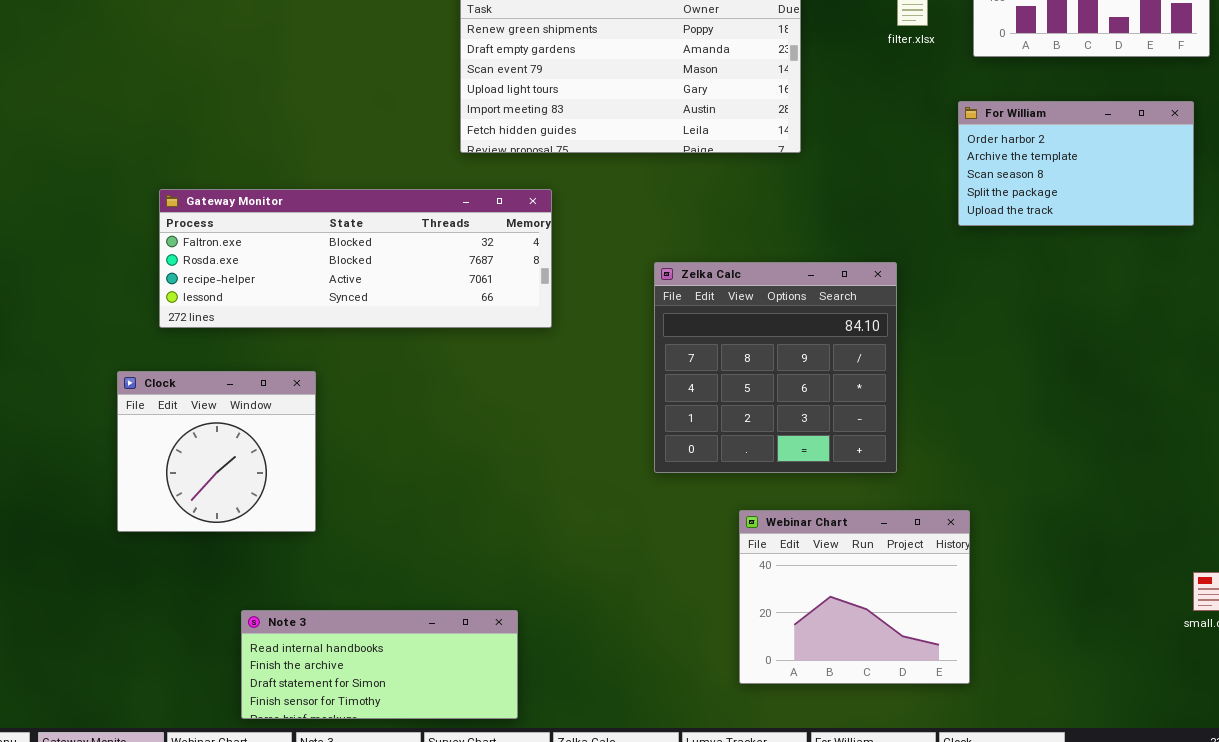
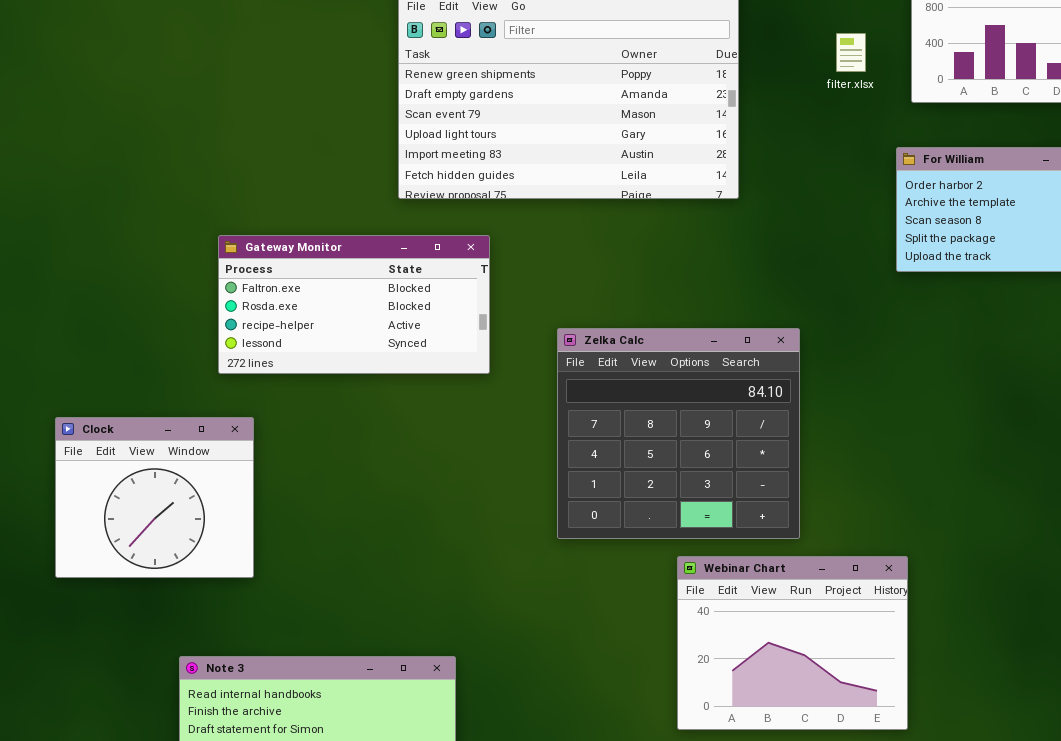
Gateway Monitor: [159,189,552,328] -> [218,235,490,374], resized
Zelka Calc: [654,262,897,473] -> [557,328,800,539], moved

